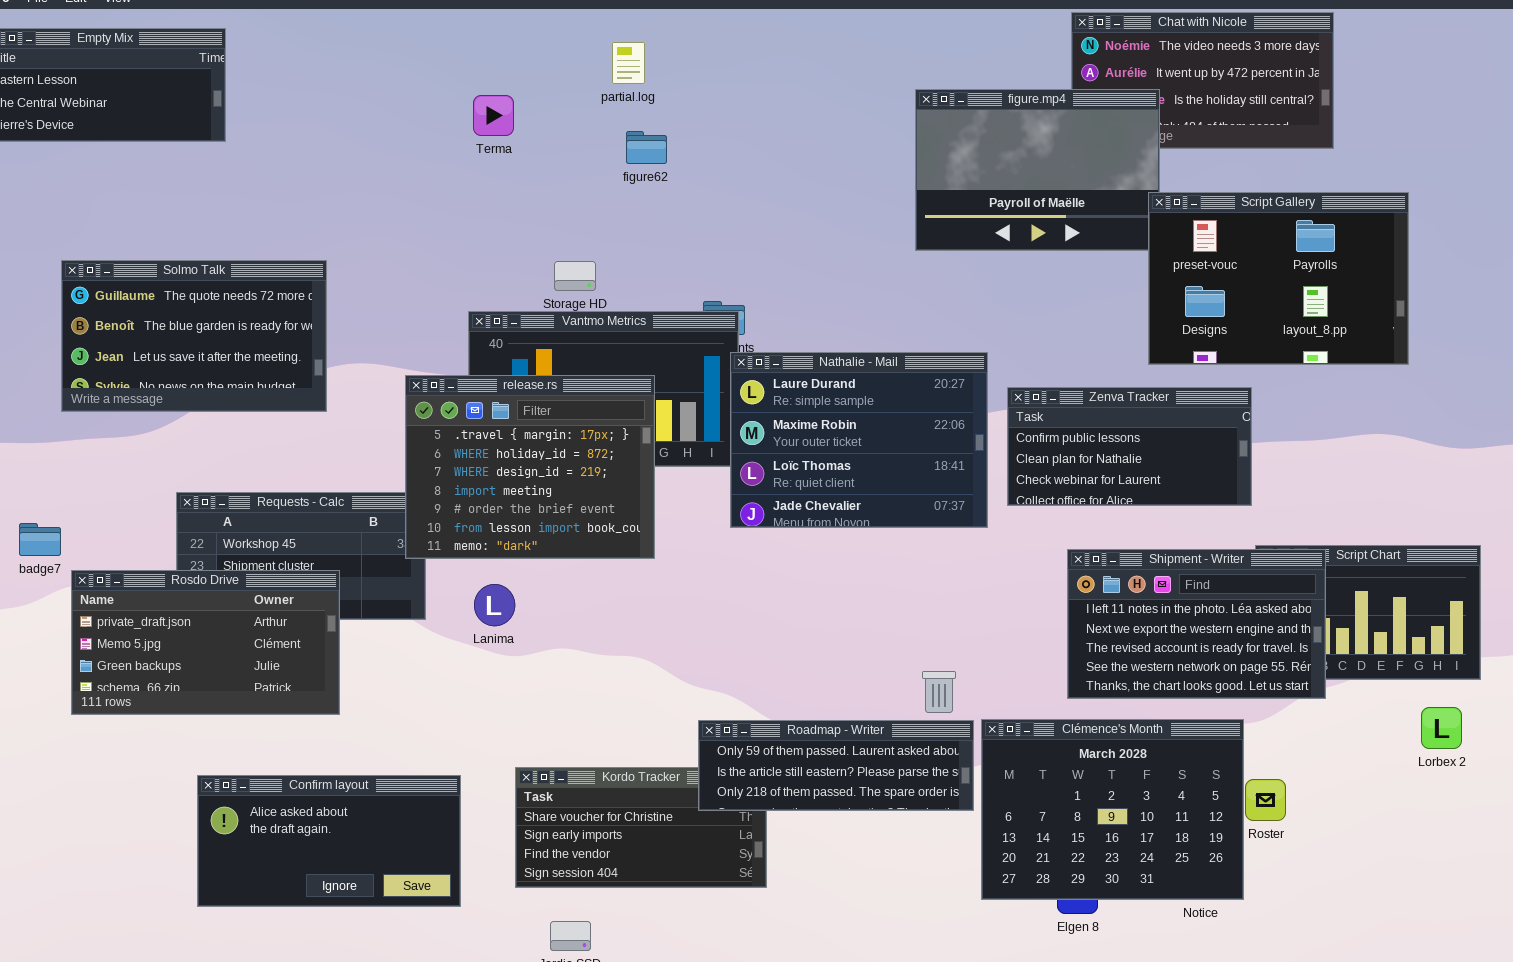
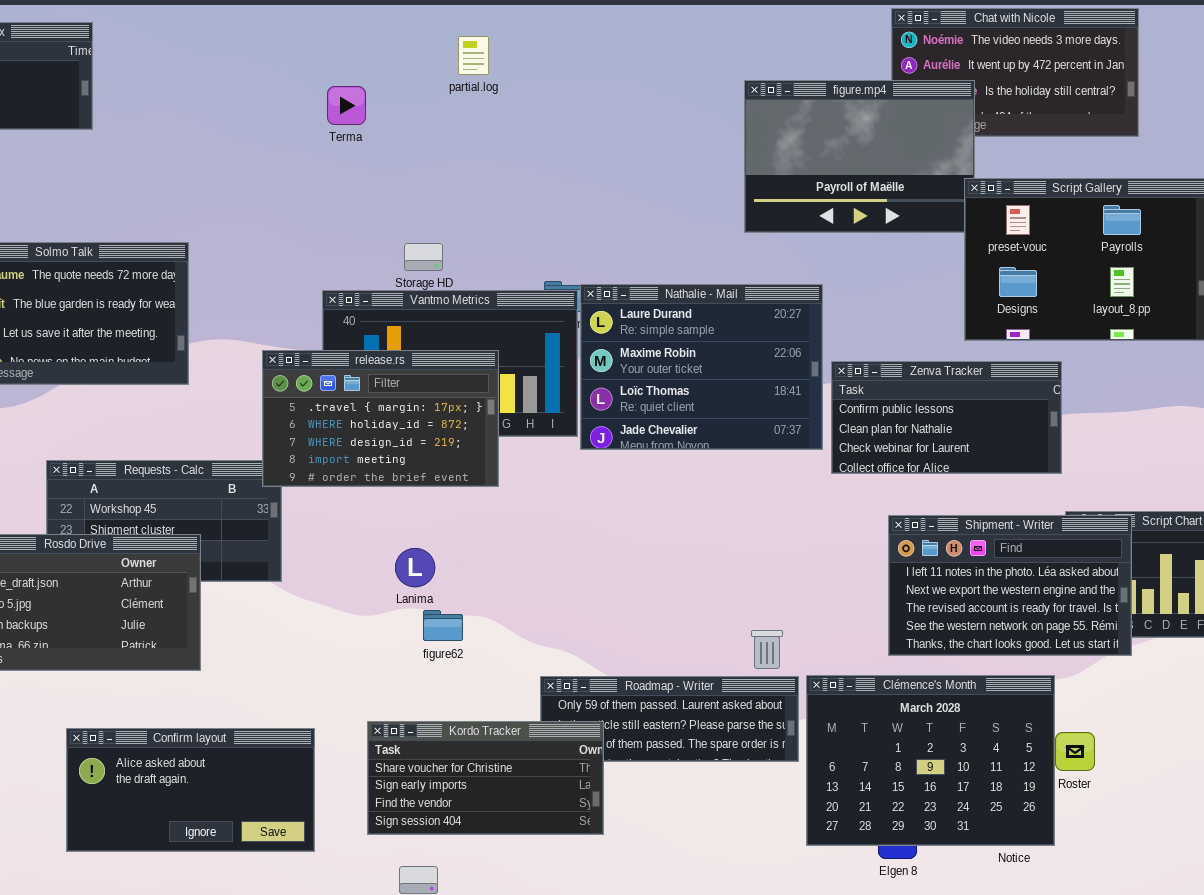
figure62: [626,131,667,164] -> [423,610,463,641], moved
Nathalie - Mail: [730,352,988,528] -> [580,284,823,450], moved
release.rs: [405,375,655,559] -> [262,350,499,487], resized
Lanima: [474,584,515,626] -> [395,548,435,587], moved
Kordo Tracker: [515,767,767,888] -> [367,721,604,835], raised

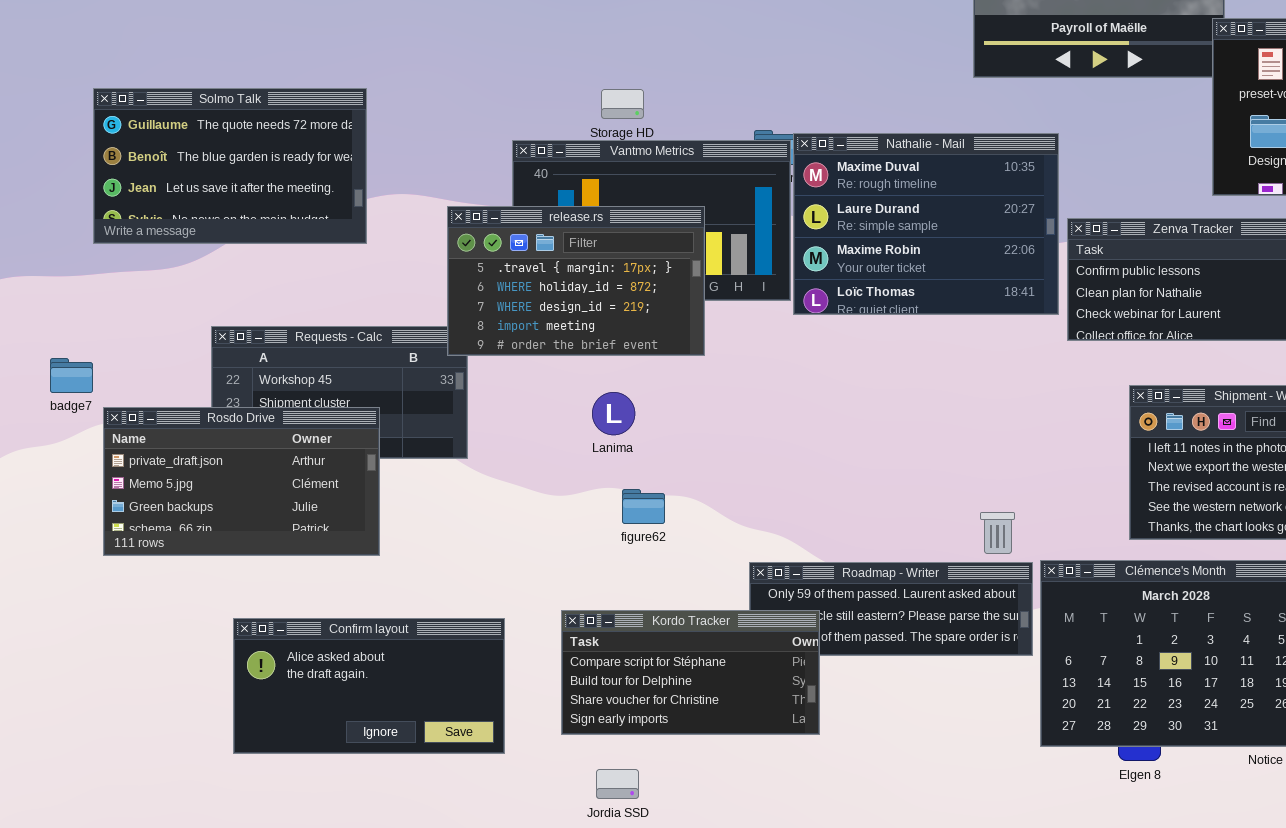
Nathalie - Mail: [580,284,823,450] -> [793,133,1059,315], scrolled up 1 row
Lanima: [395,548,435,587] -> [592,392,635,435], moved
Kordo Tracker: [367,721,604,835] -> [561,610,820,735], scrolled up 2 rows

